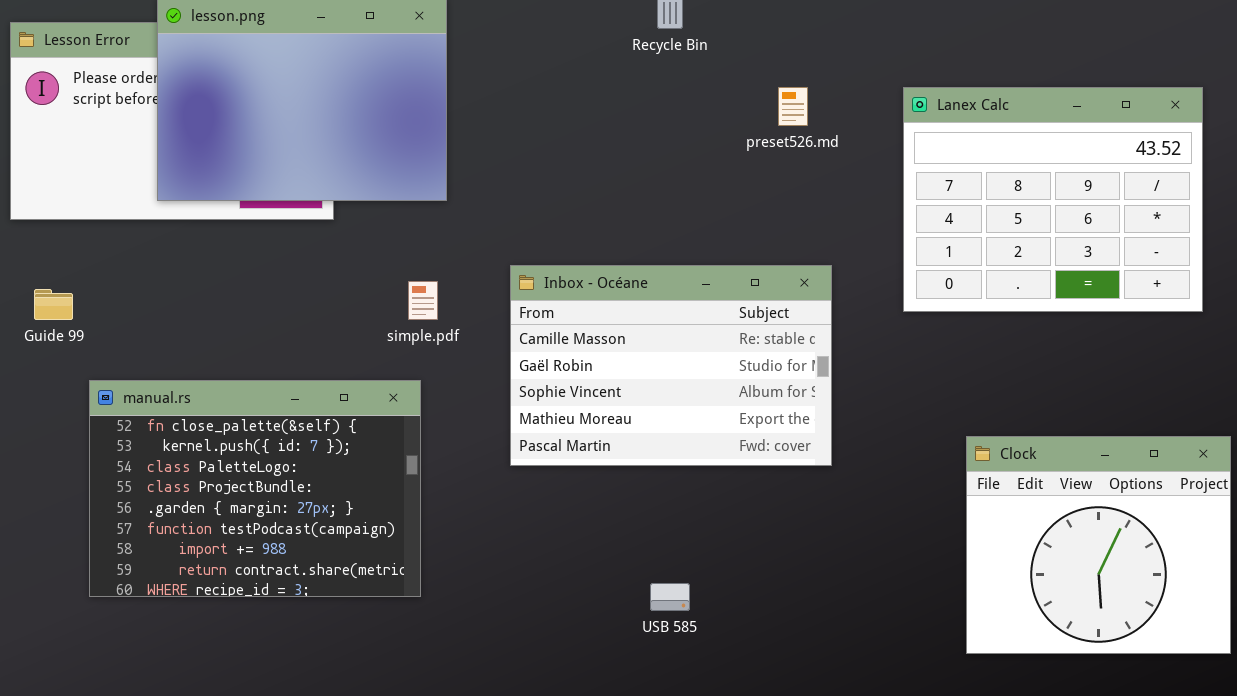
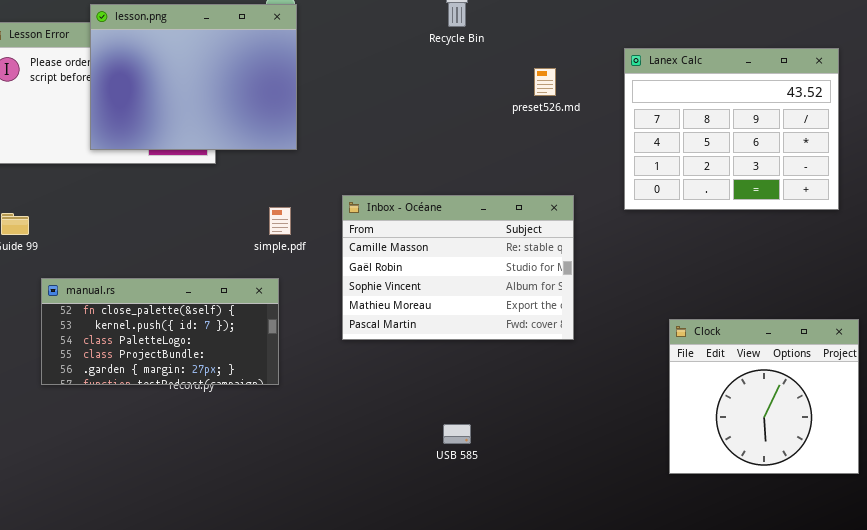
Lanex Calc: [903,87,1203,312] -> [624,48,839,210], moved
manual.rs: [89,380,421,597] -> [41,278,279,385], resized

